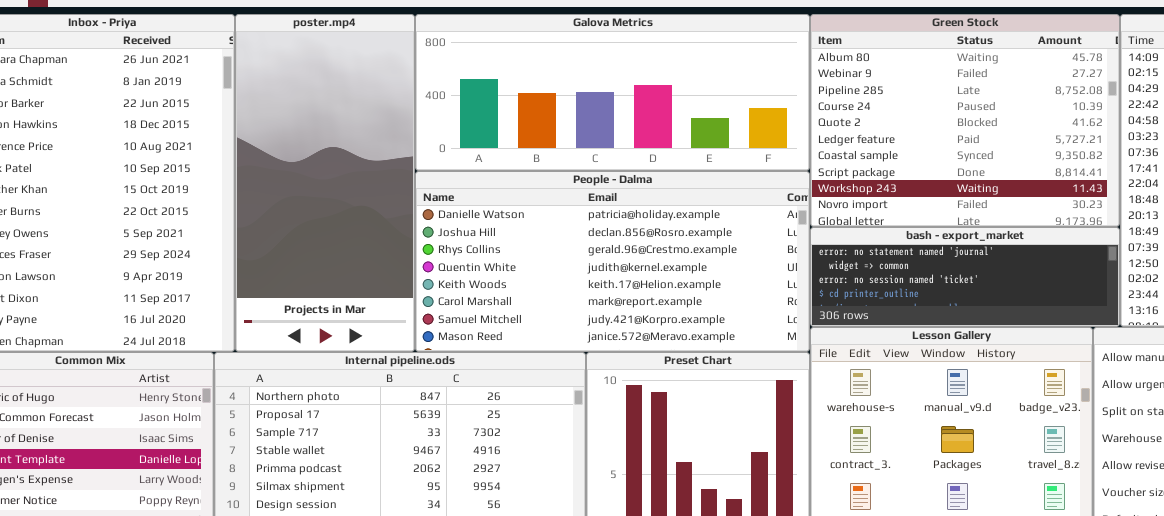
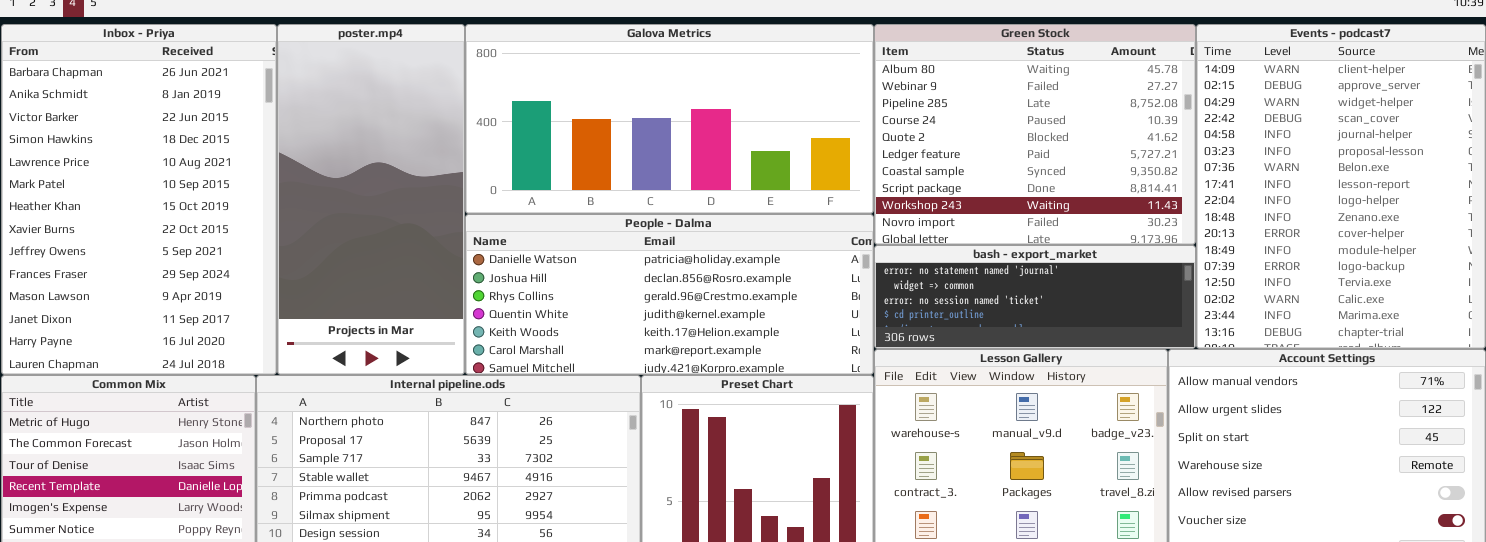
Galova Metrics: [415,14,810,171] -> [465,24,874,214], resized
People - Dalma: [415,171,810,352] -> [465,214,874,375], resized

